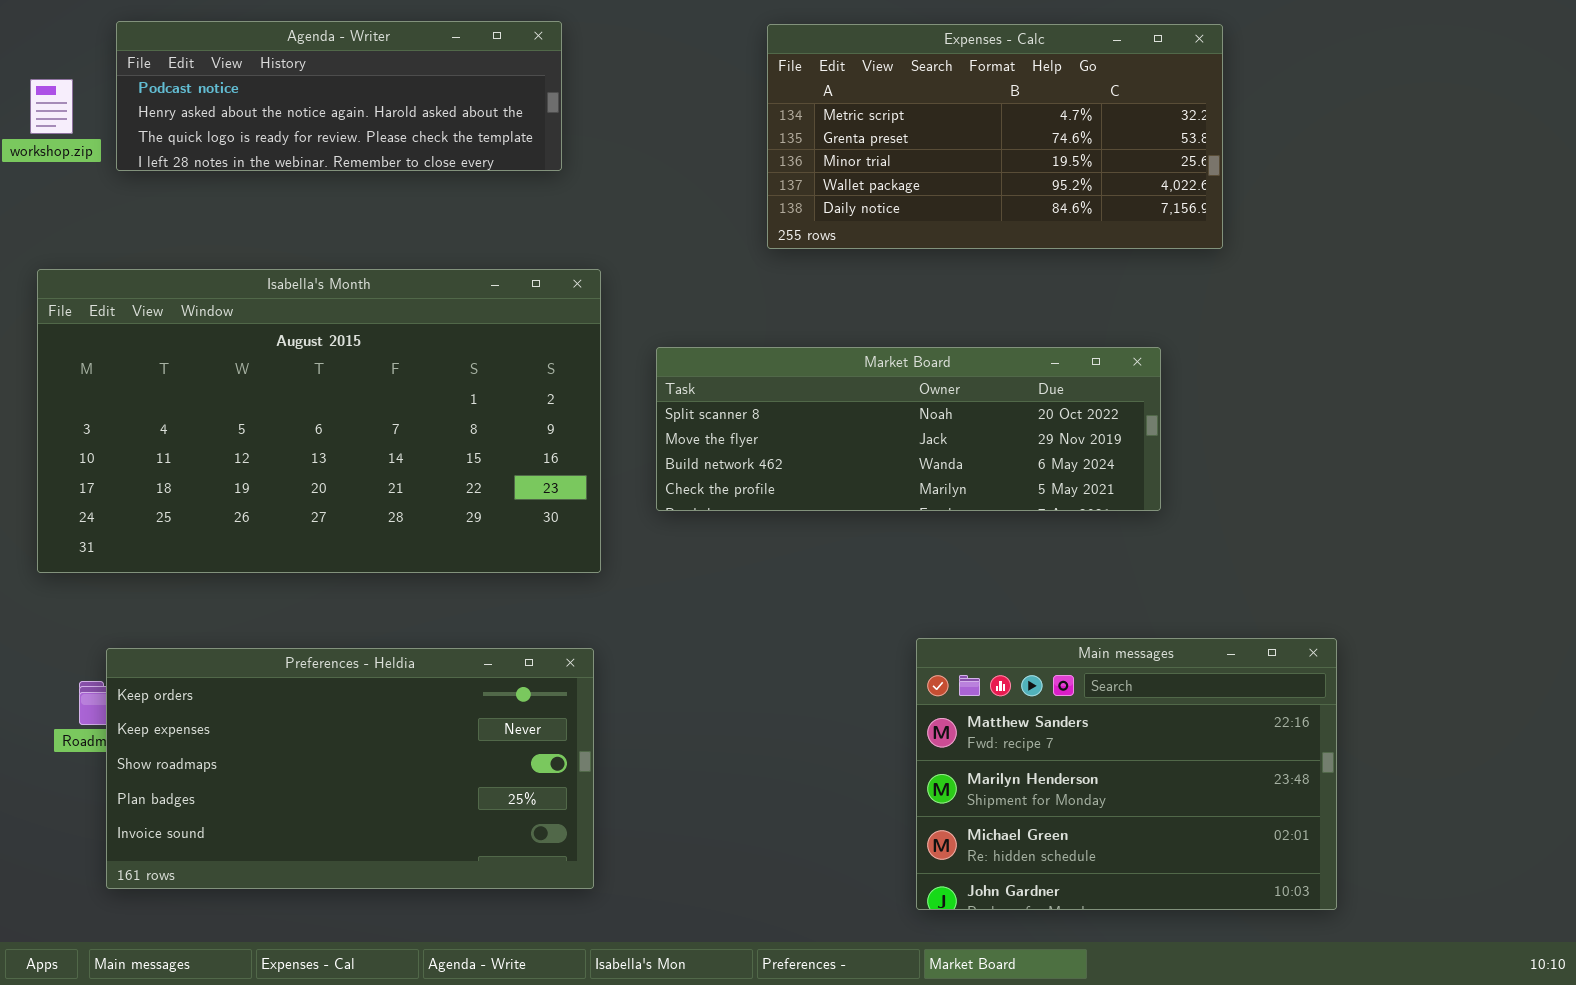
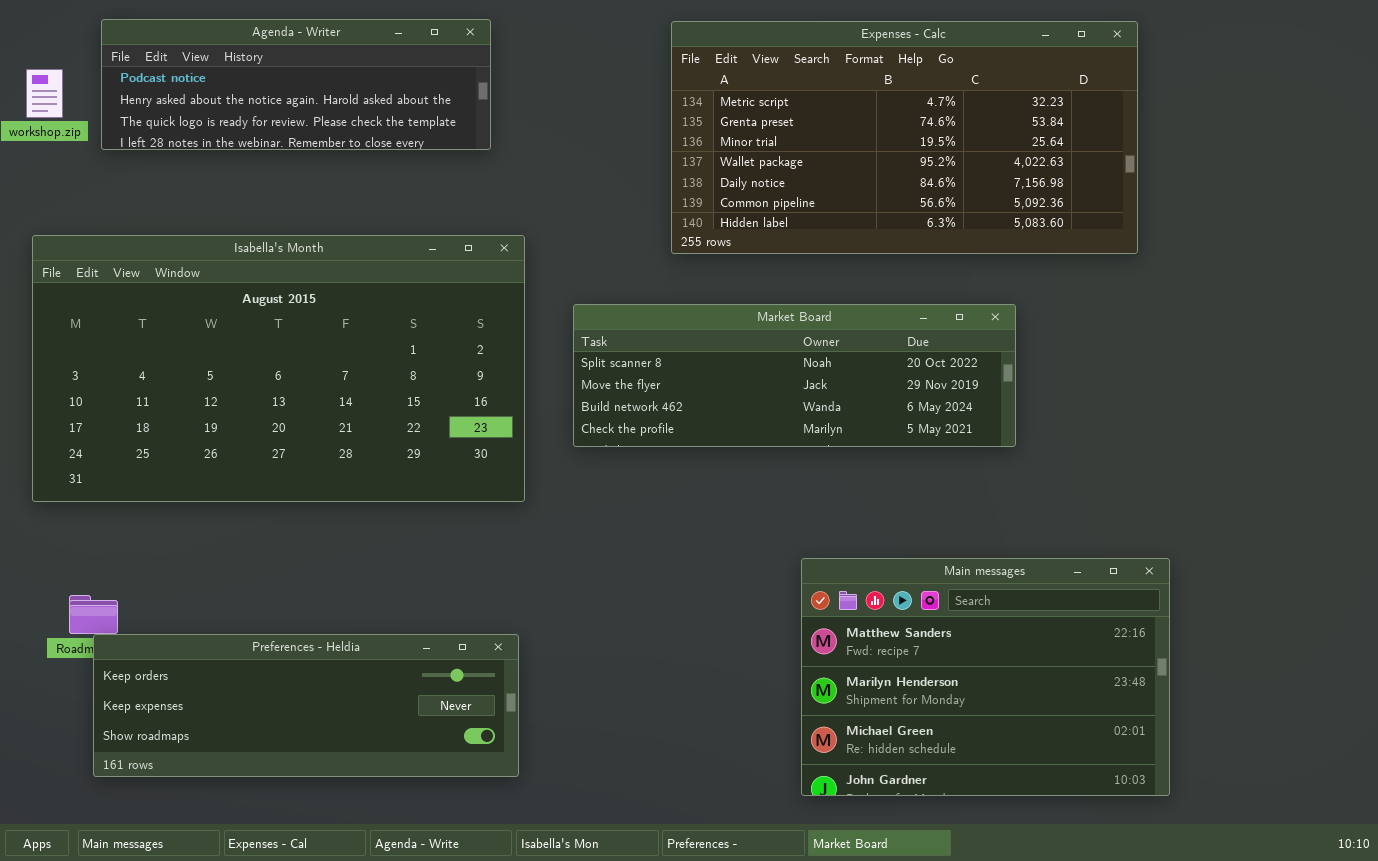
Expenses - Calc: [767,24,1223,249] -> [671,21,1138,254], resized
Preferences - Heldia: [106,648,594,889] -> [93,634,519,777], resized

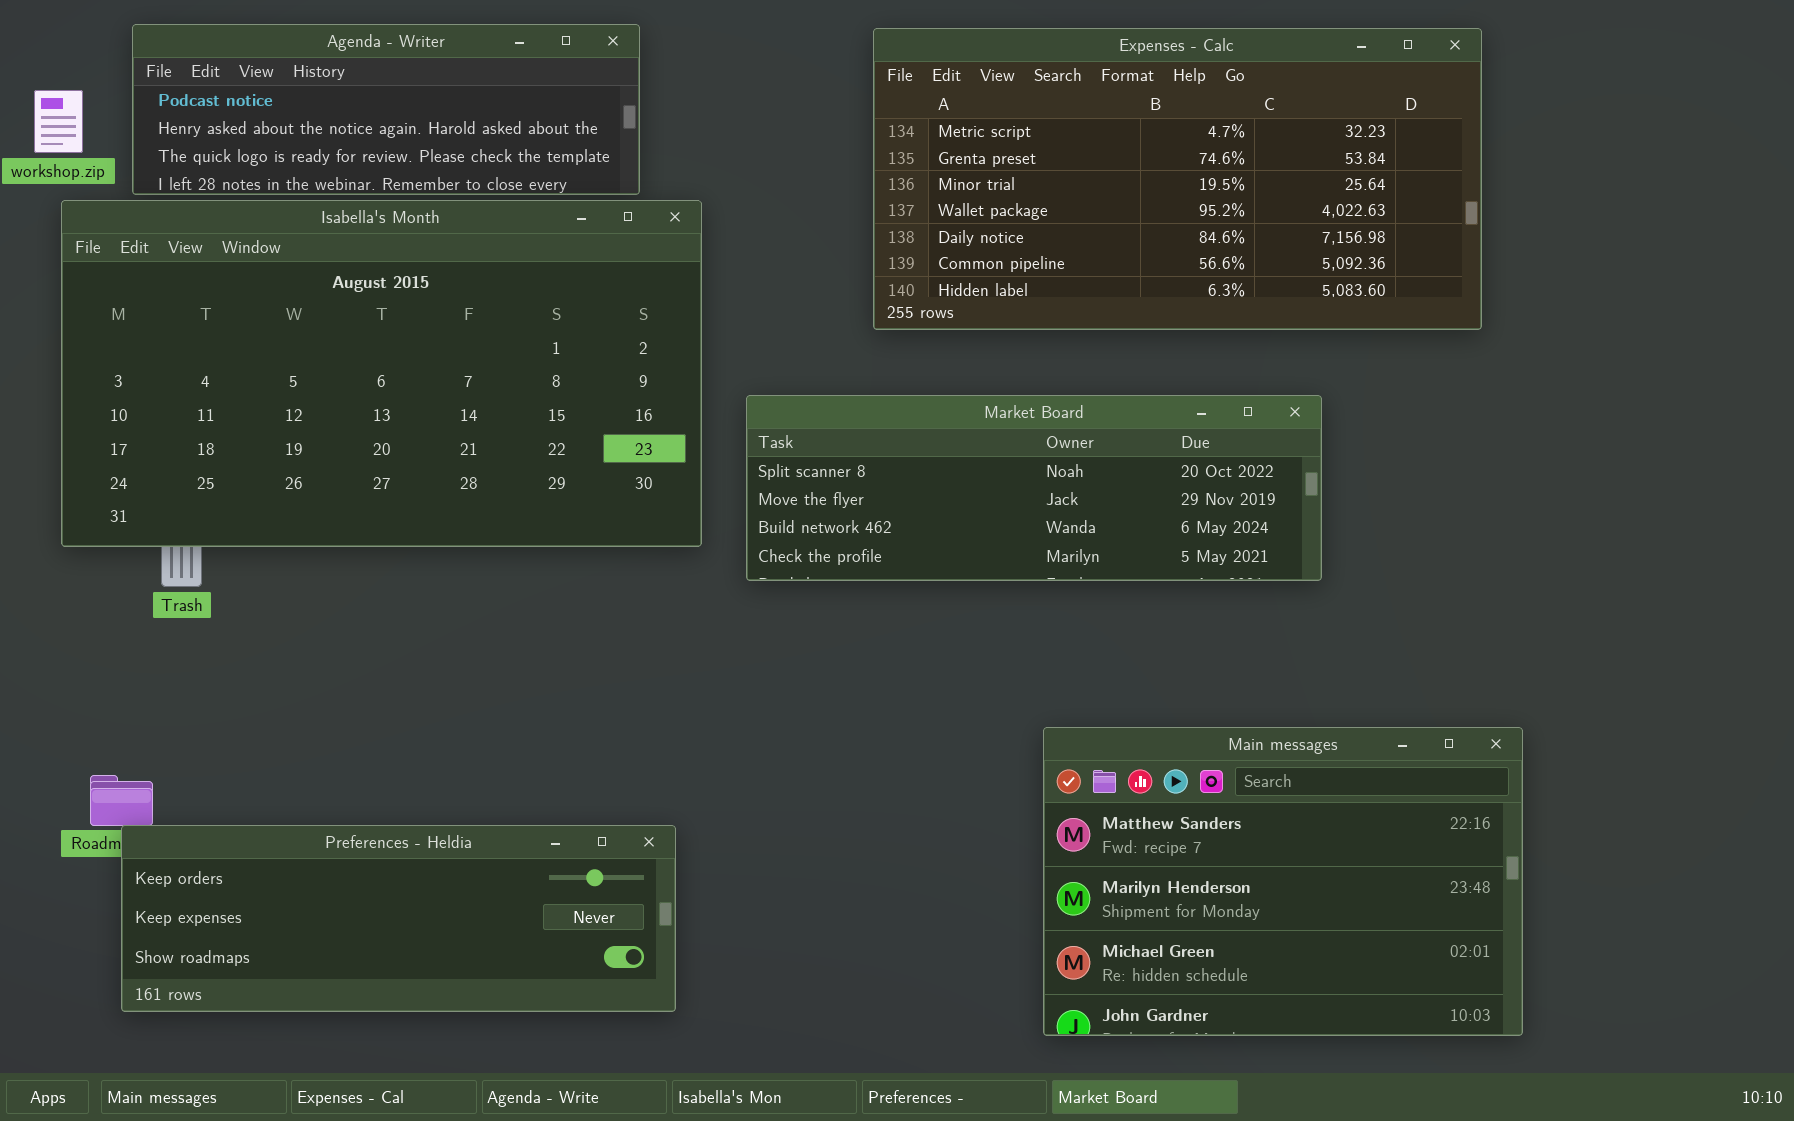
Isabella's Month: [32,235,525,502] -> [61,200,702,547], moved

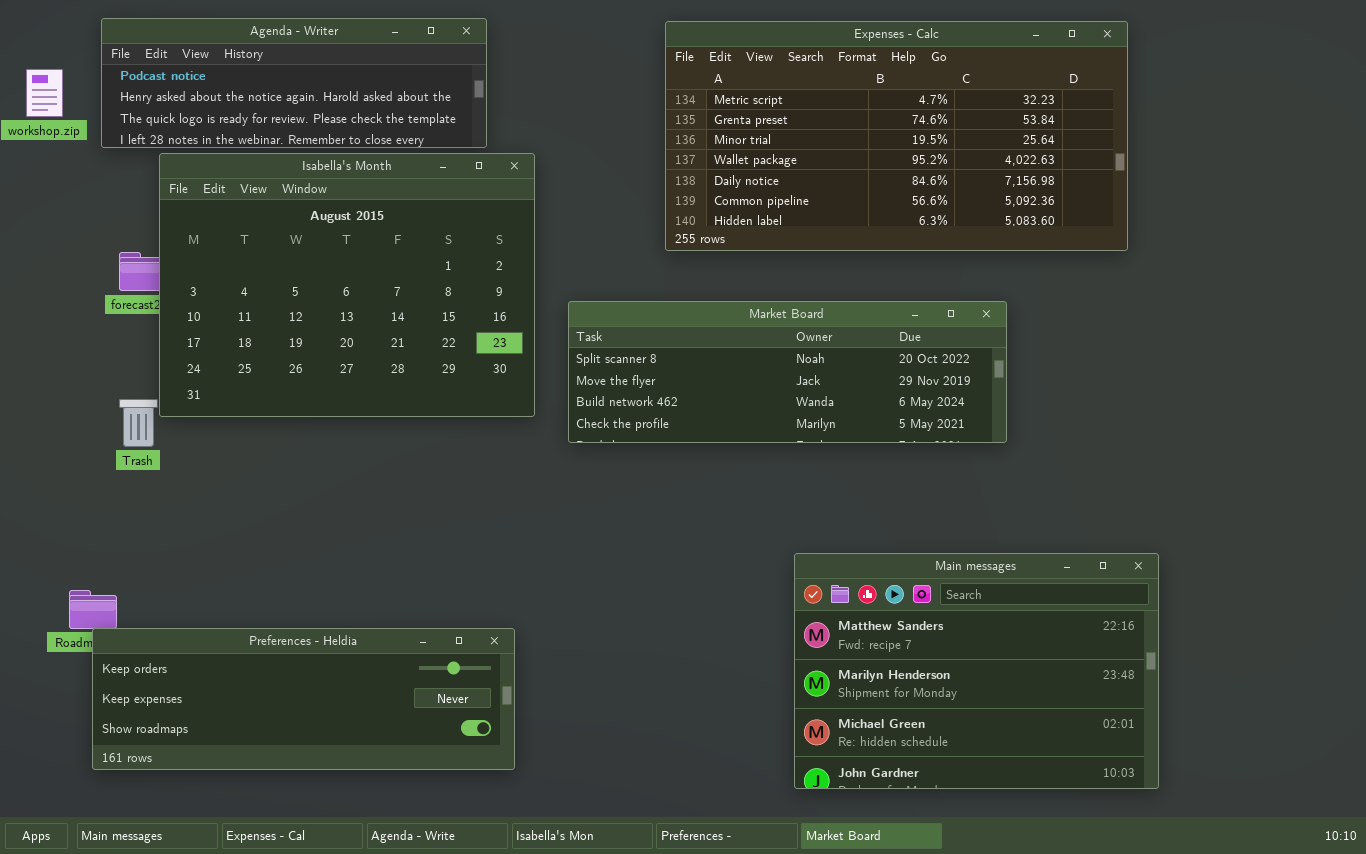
Isabella's Month: [61,200,702,547] -> [159,153,535,417], resized

